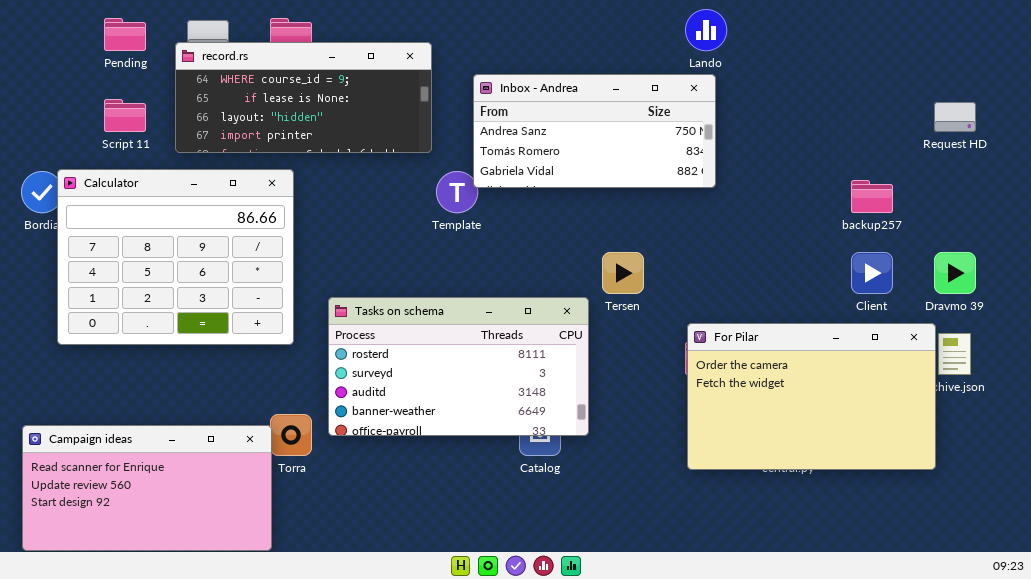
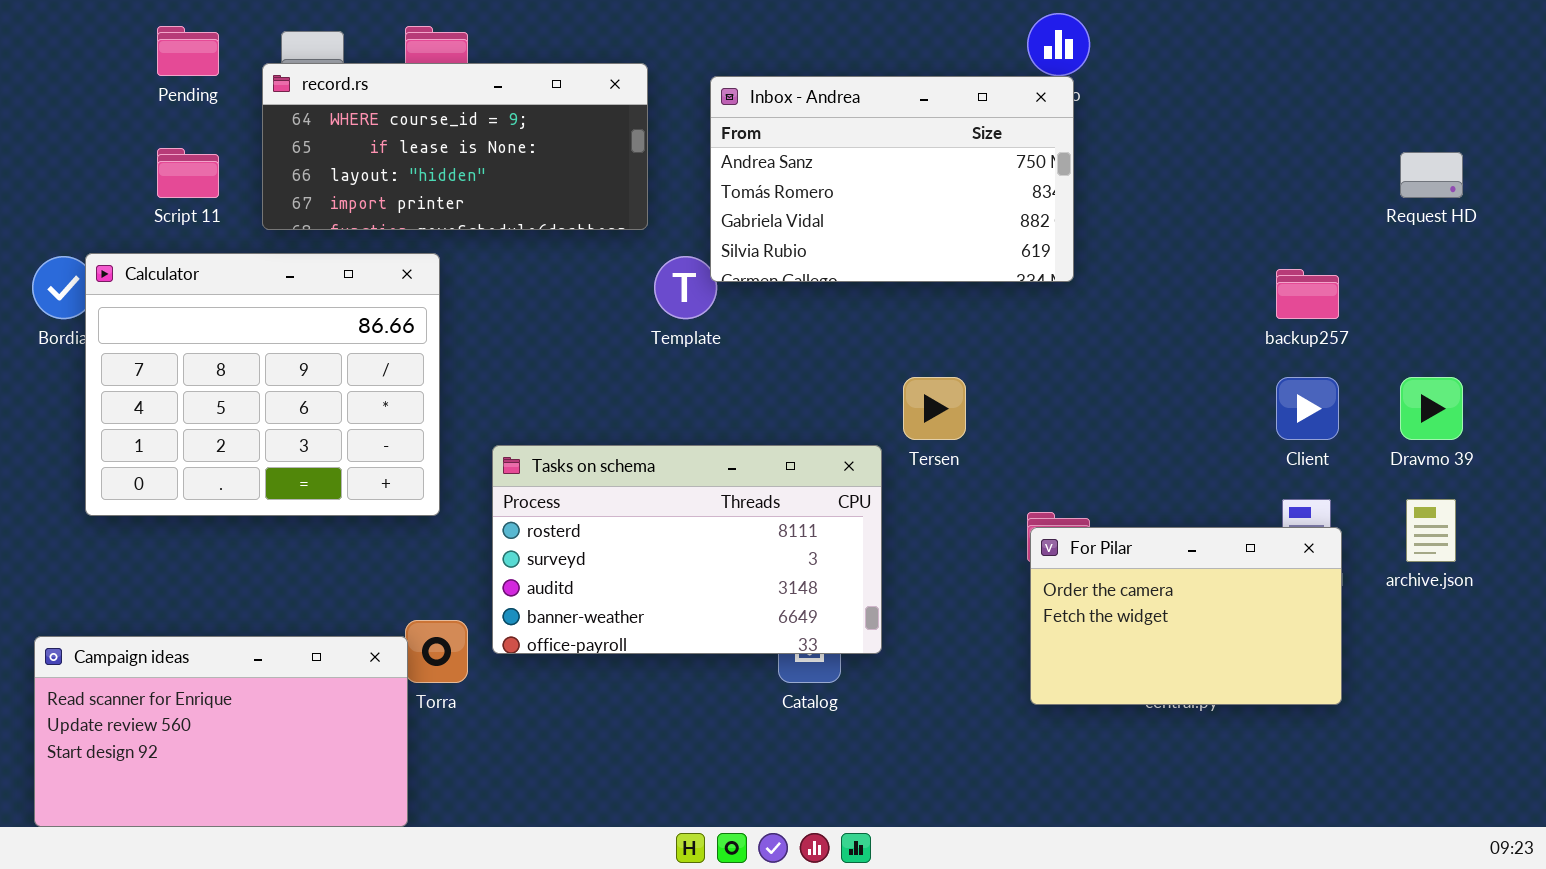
Inbox - Andrea: [473,74,716,188] -> [710,76,1074,282], resized
For Pilar: [687,323,936,470] -> [1030,527,1342,705], resized

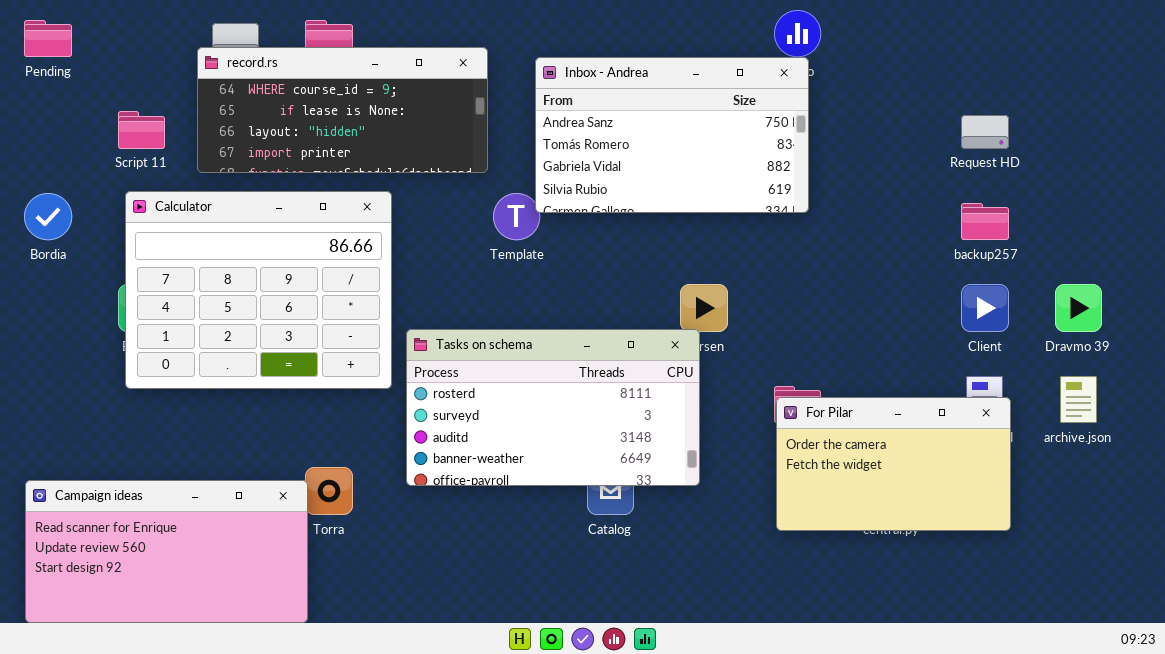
Pending: [157,26,219,76] -> [24,20,72,57], moved
Request HD: [1400,152,1463,198] -> [961,115,1009,149], moved
Calculator: [85,253,440,516] -> [125,191,392,389], moved
Tasks on schema: [492,445,882,654] -> [406,329,700,486], moved

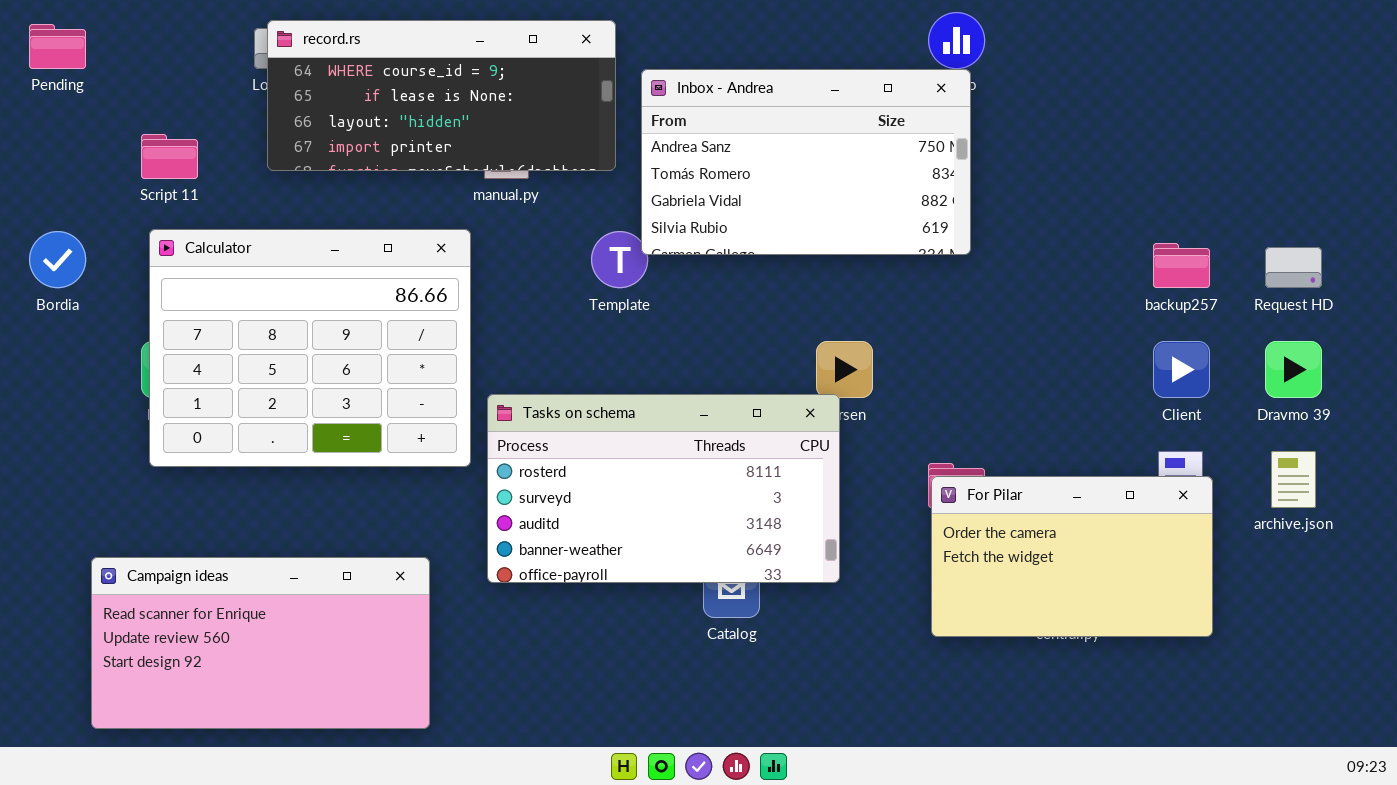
record.rs: [197,47,488,173] -> [267,20,616,171], moved
Request HD: [961,115,1009,149] -> [1265,247,1322,288], moved
Campaign ideas: [25,480,308,623] -> [91,557,430,729], moved

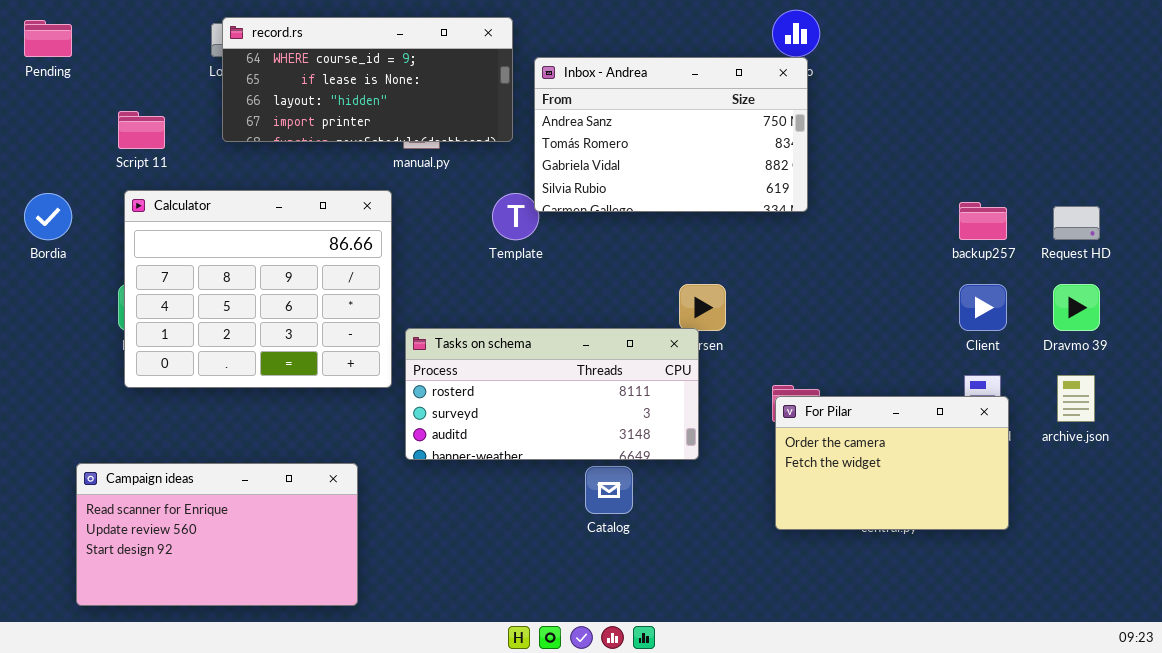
Tasks on schema: [487,394,840,583] -> [405,328,699,460], resized

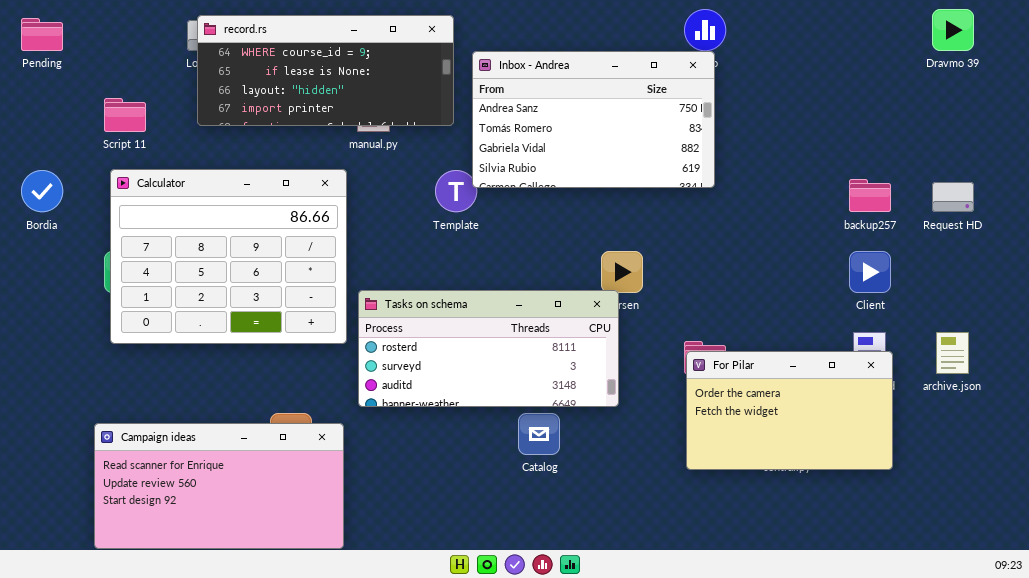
Dravmo 39: [1053,284,1100,331] -> [932,9,974,51], moved
Campaign ideas: [76,463,358,606] -> [94,423,344,549], moved

